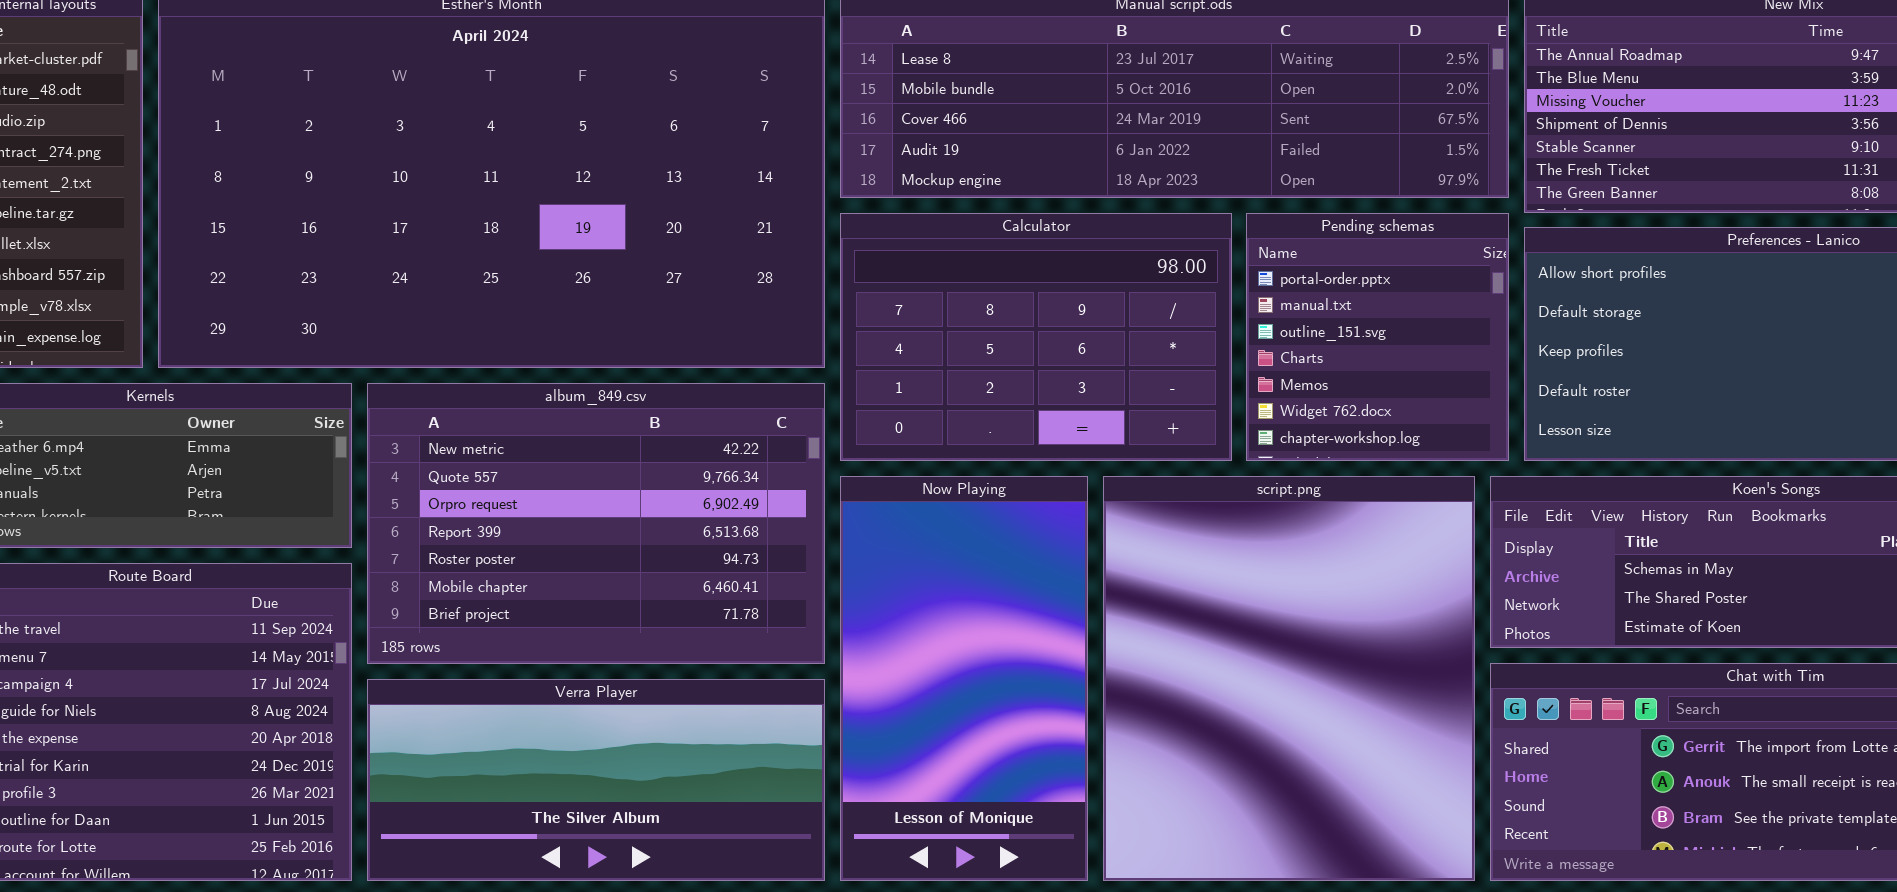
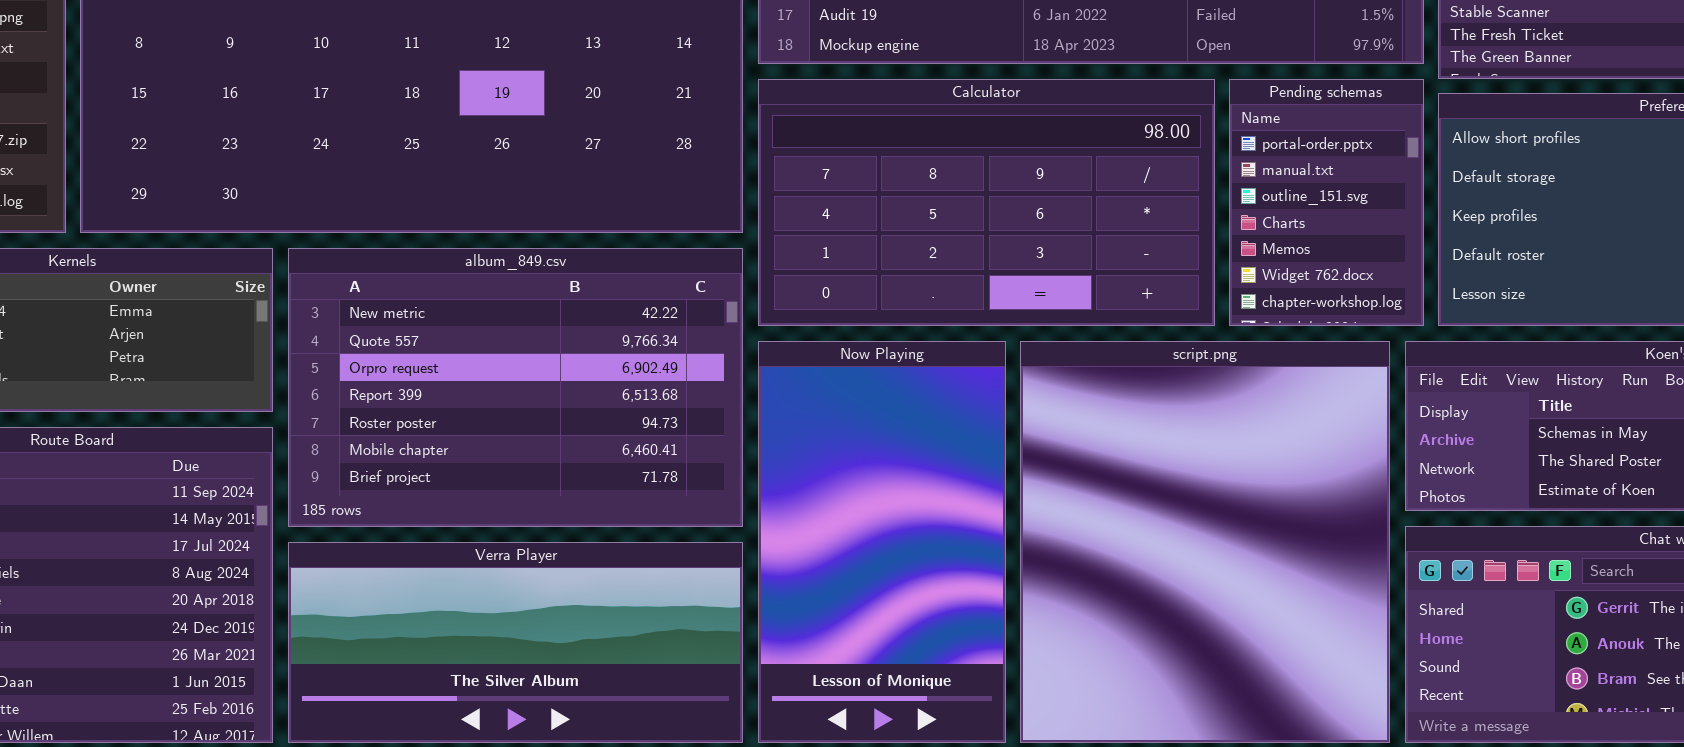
Calculator: [840,213,1232,461] -> [758,79,1215,326], resized
Pending schemas: [1246,213,1509,461] -> [1229,79,1424,326], resized

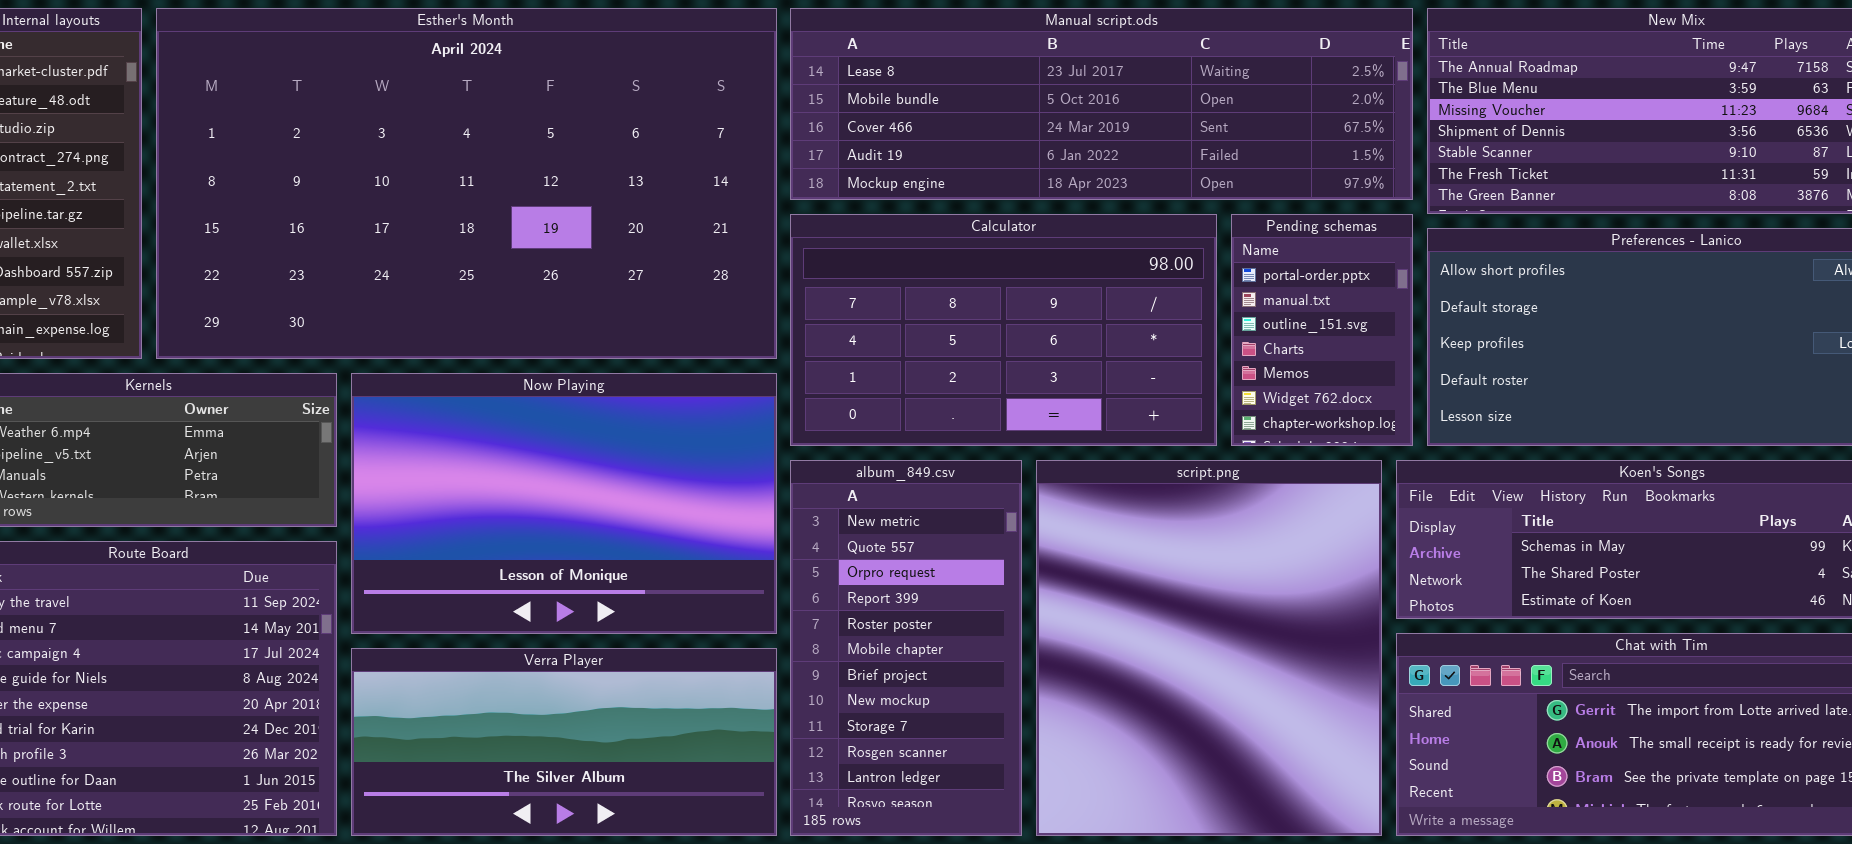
album_849.csv: [288,248,743,527] -> [790,460,1022,836], moved, resized
Now Playing: [758,341,1006,743] -> [351,373,777,634], moved, resized

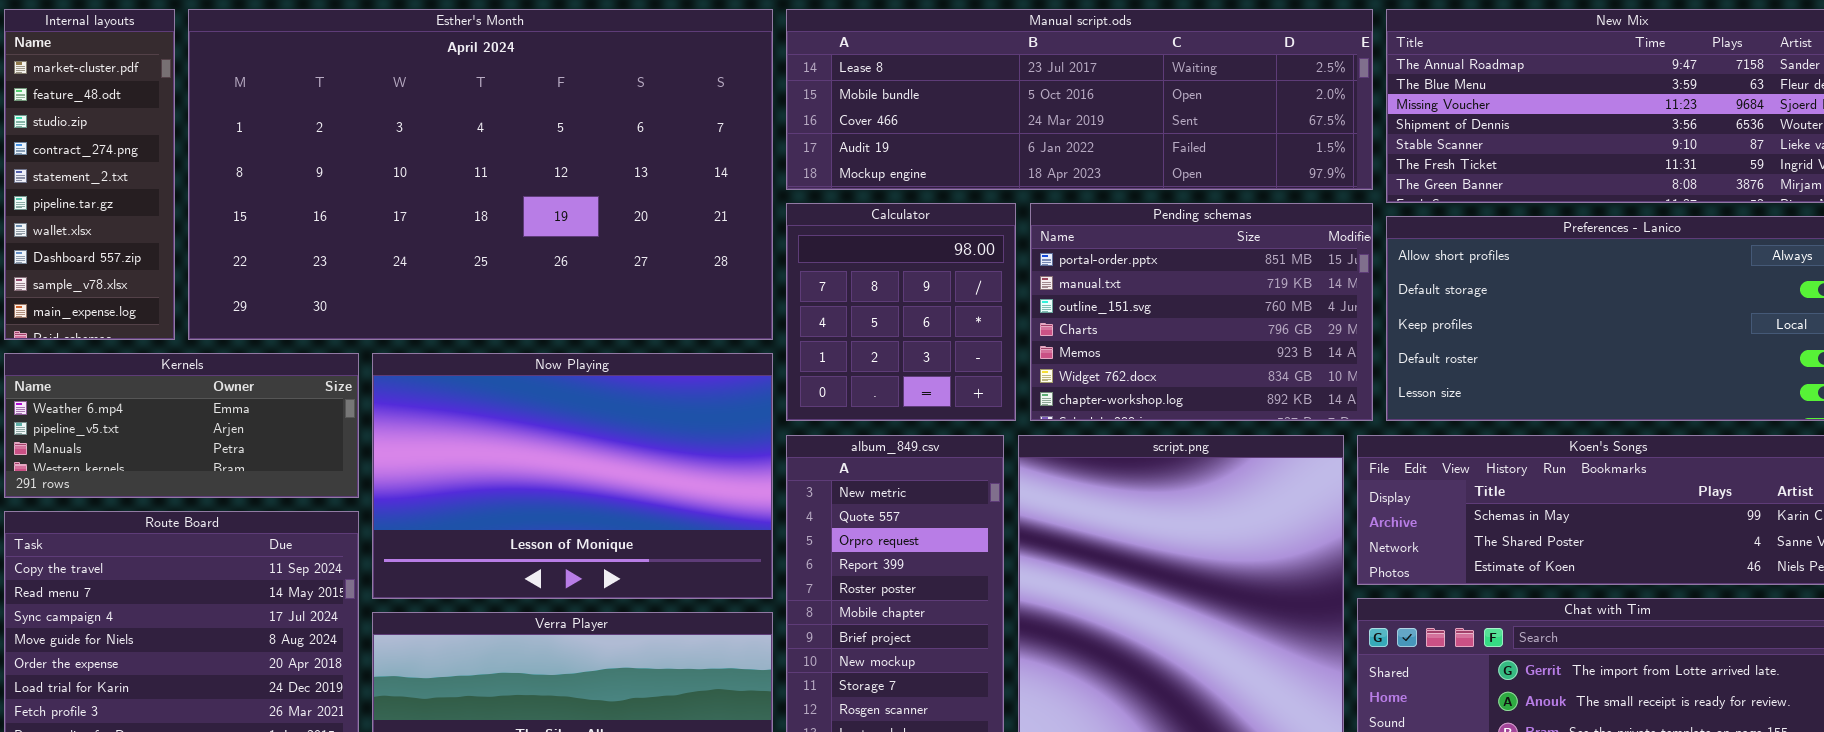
Calculator: [790,214,1217,446] -> [786,203,1016,421], resized
Pending schemas: [1231,214,1413,446] -> [1030,203,1373,421], resized

